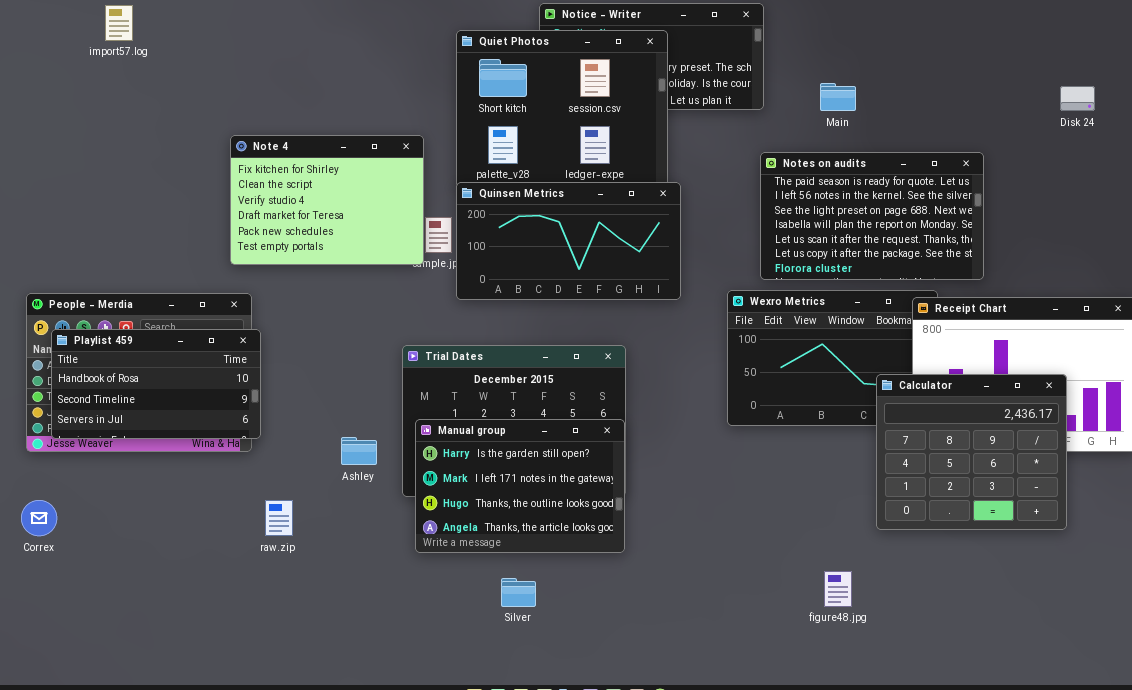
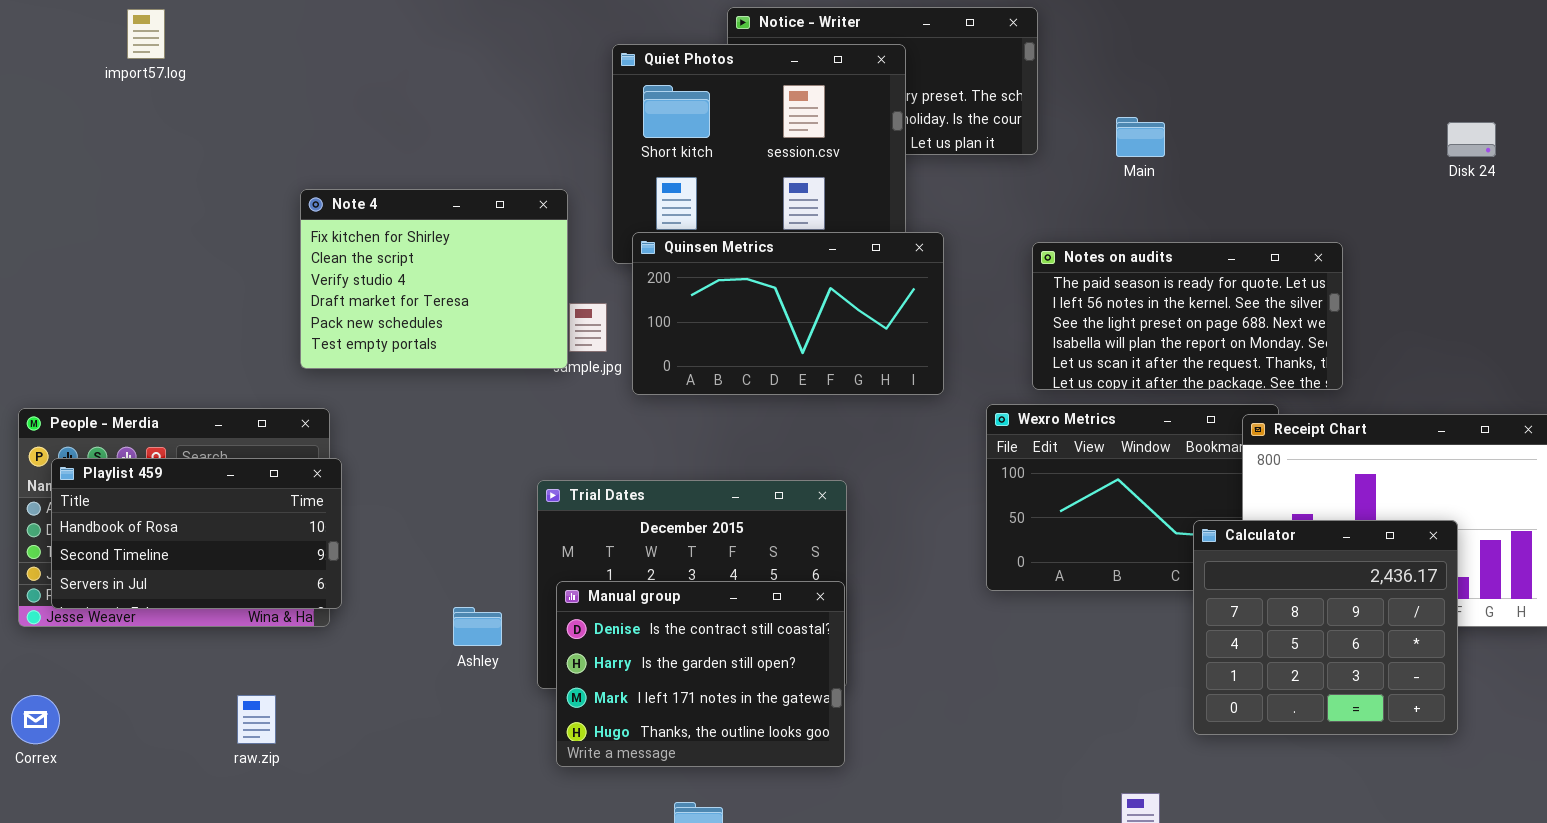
Notes on audits: [760,152,984,280] -> [1032,242,1343,390], resized
Quinsen Metrics: [456,182,681,300] -> [632,232,944,395], moved
Manual group: [415,419,625,553] -> [556,581,845,767], scrolled up 1 row
raw.zip: [265,500,293,536] -> [237,695,276,744], moved

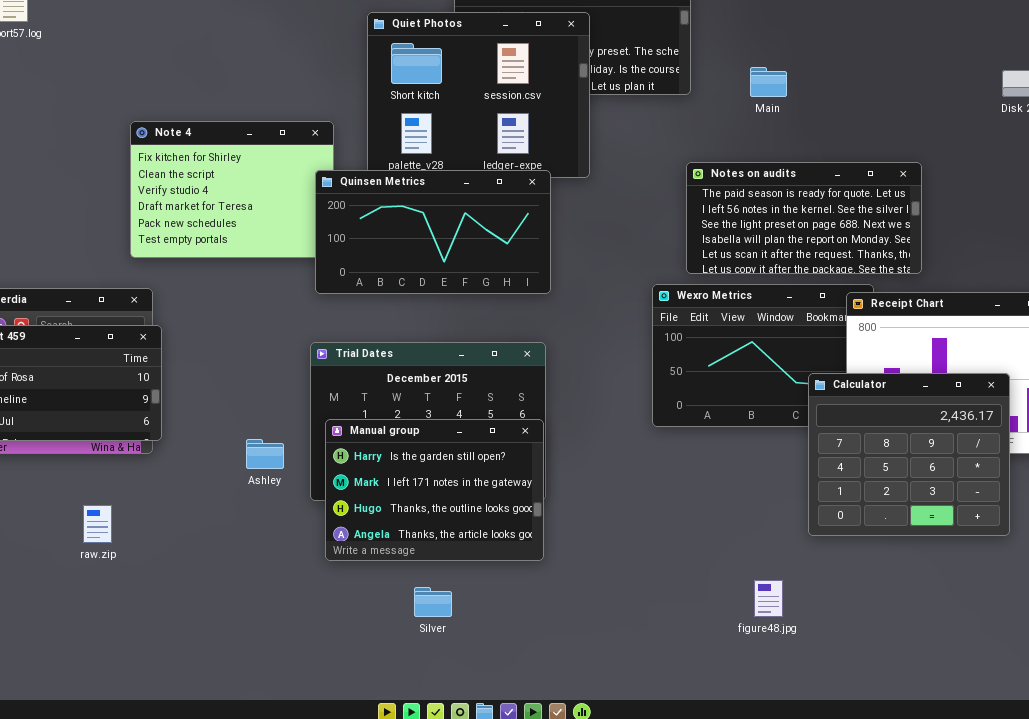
Quinsen Metrics: [632,232,944,395] -> [315,170,551,294], moved
Manual group: [556,581,845,767] -> [325,419,544,561], scrolled down 1 row

